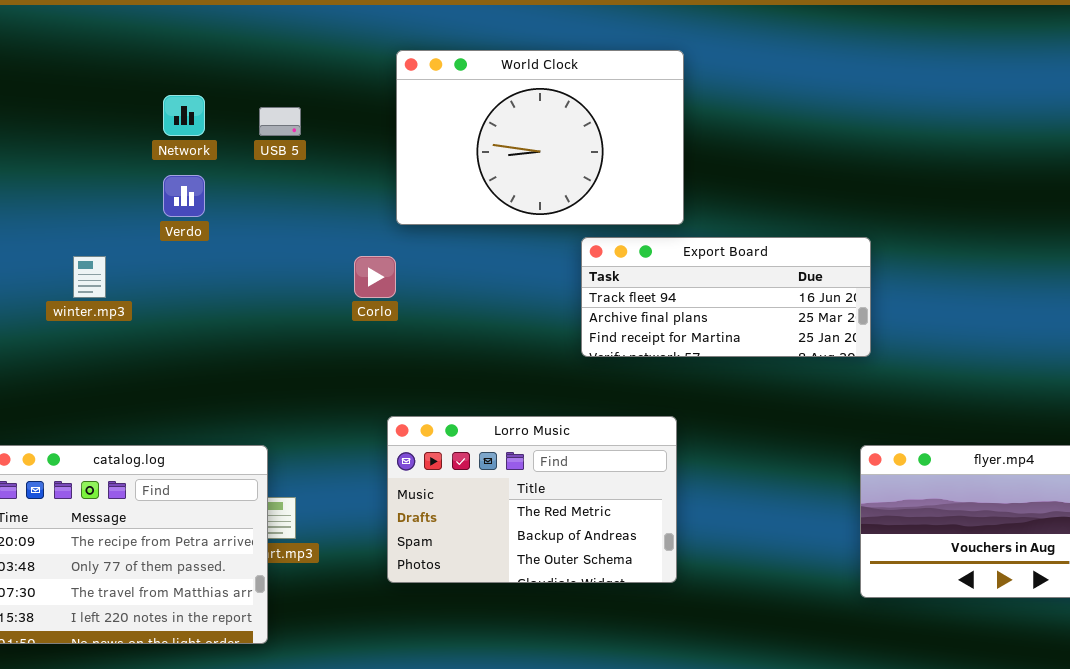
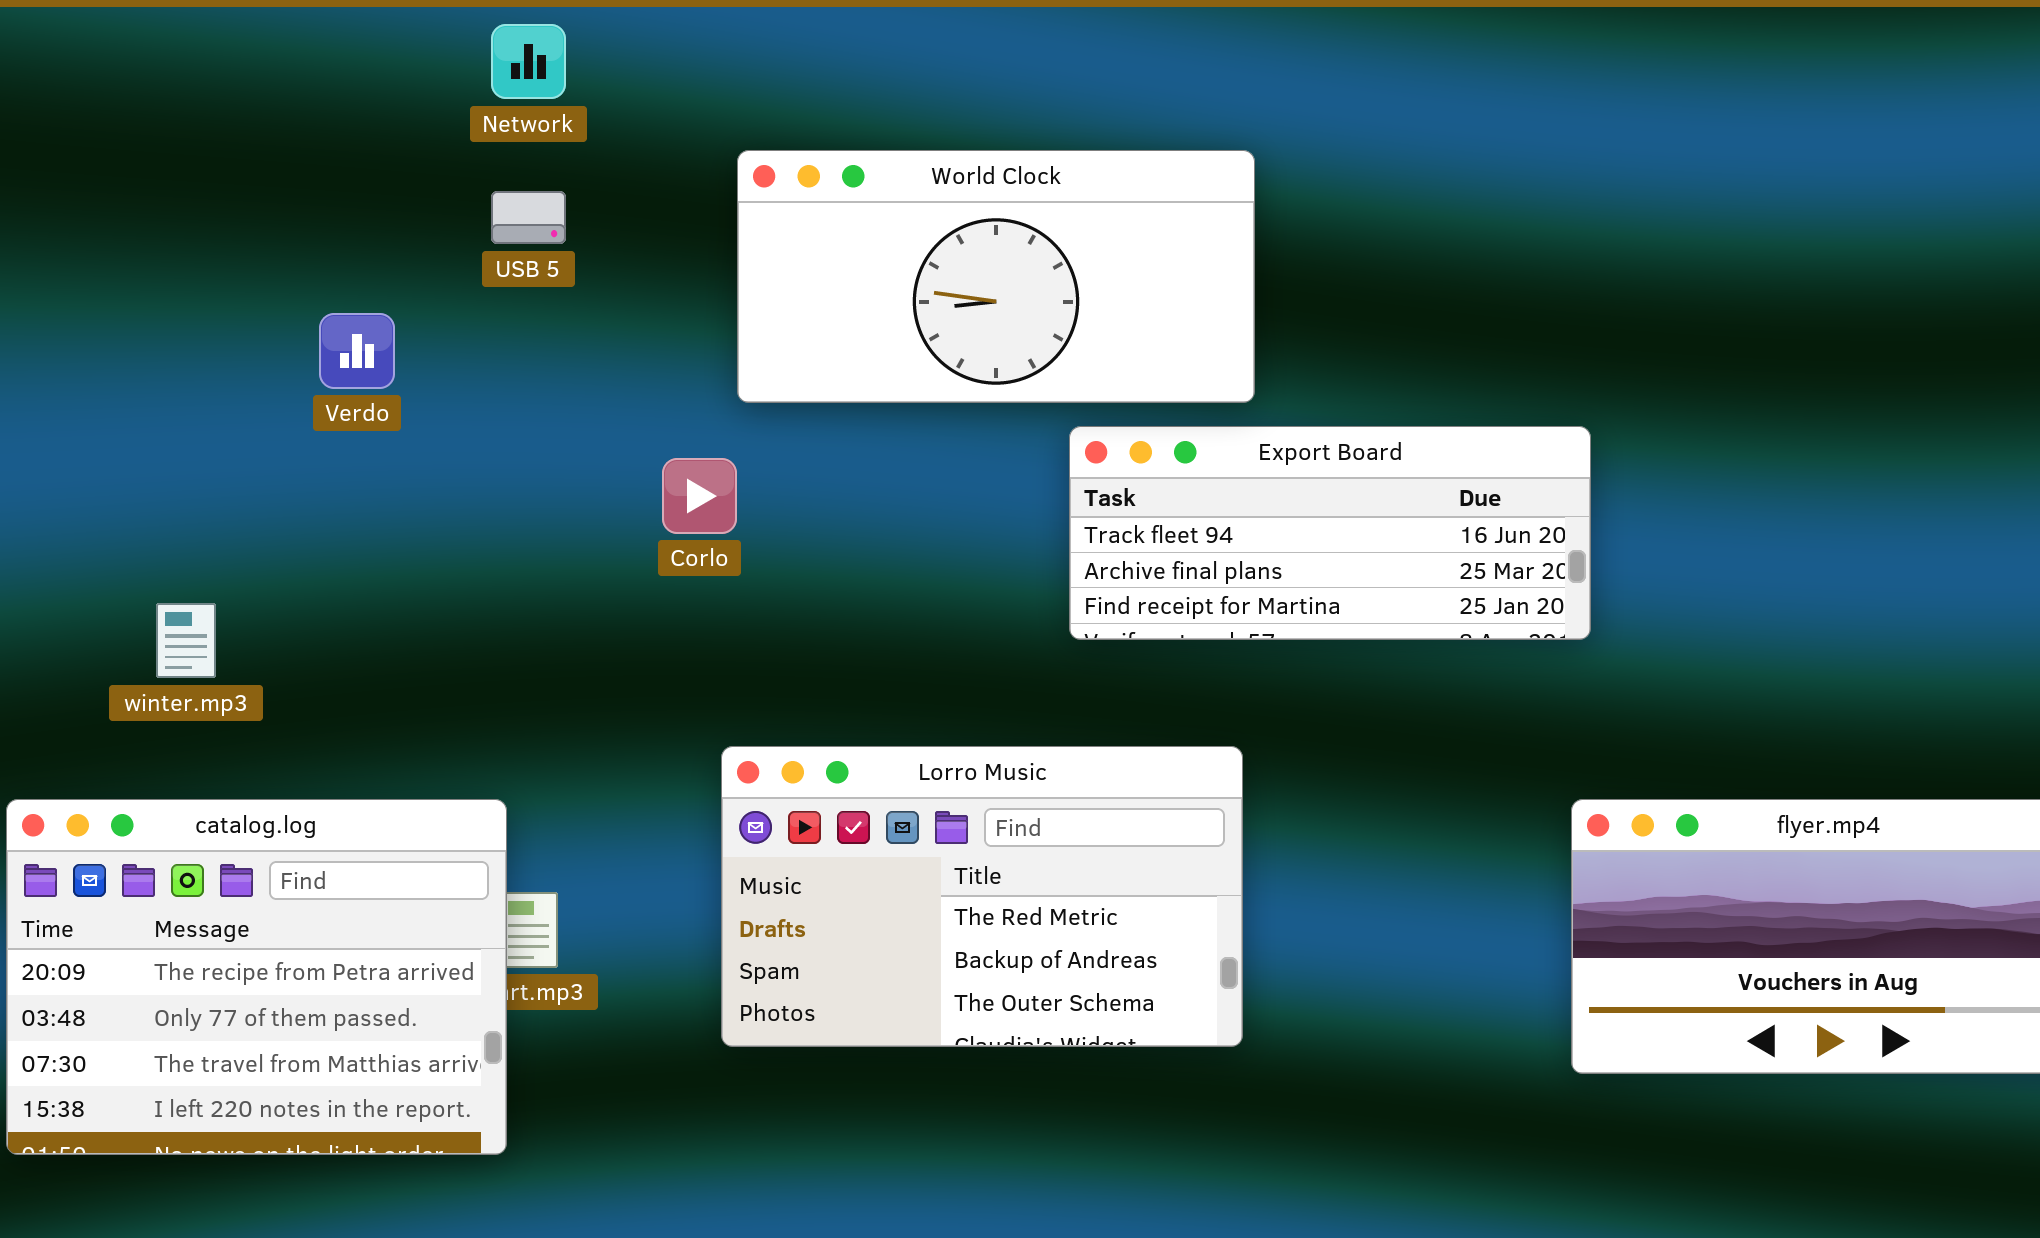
World Clock: [396,50,684,225] -> [737,150,1255,403], resized
Network: [163,95,205,136] -> [491,24,566,99], moved
winter.mp3: [73,256,106,298] -> [156,603,216,678], moved

